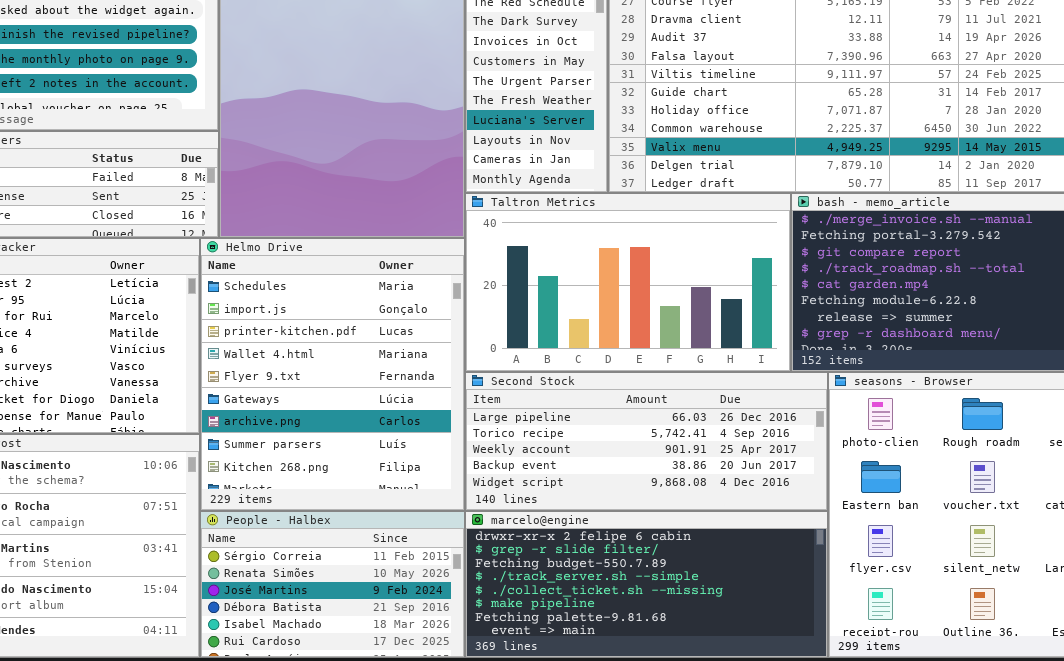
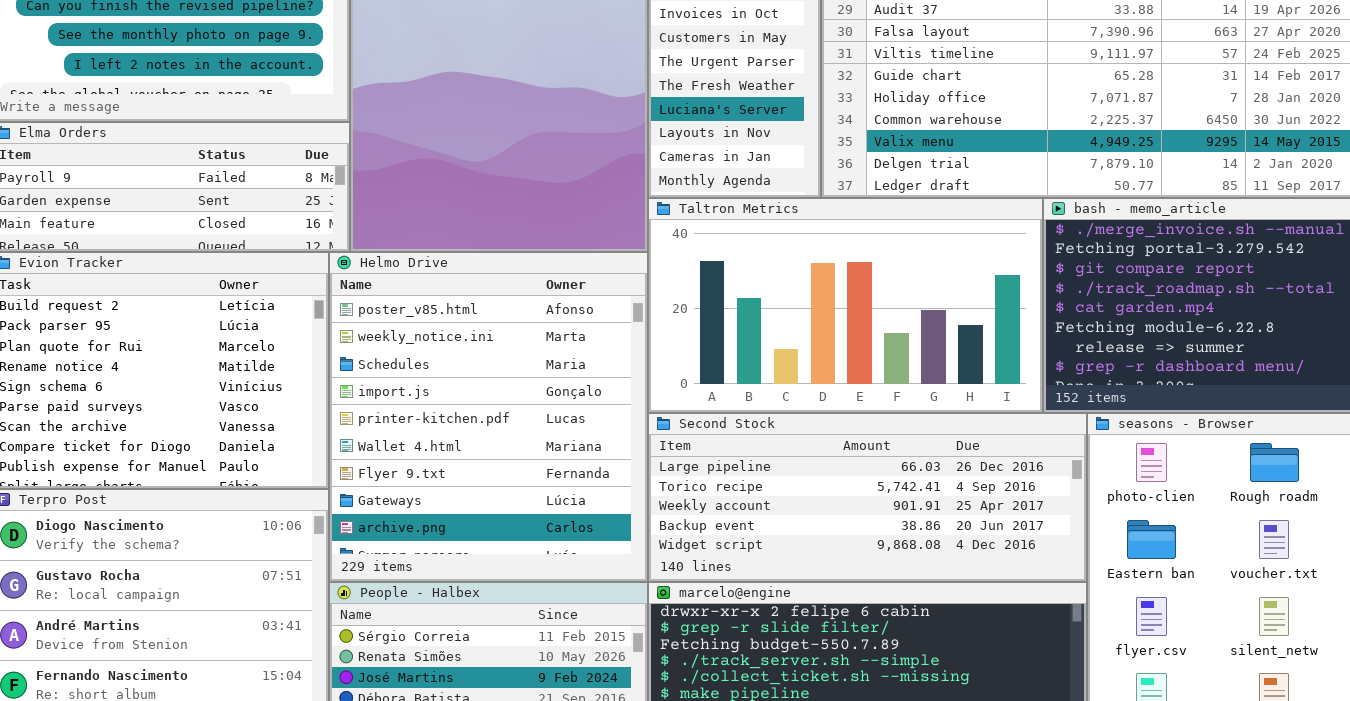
Helmo Drive: [200,238,465,511] -> [329,252,648,582], scrolled up 2 rows

